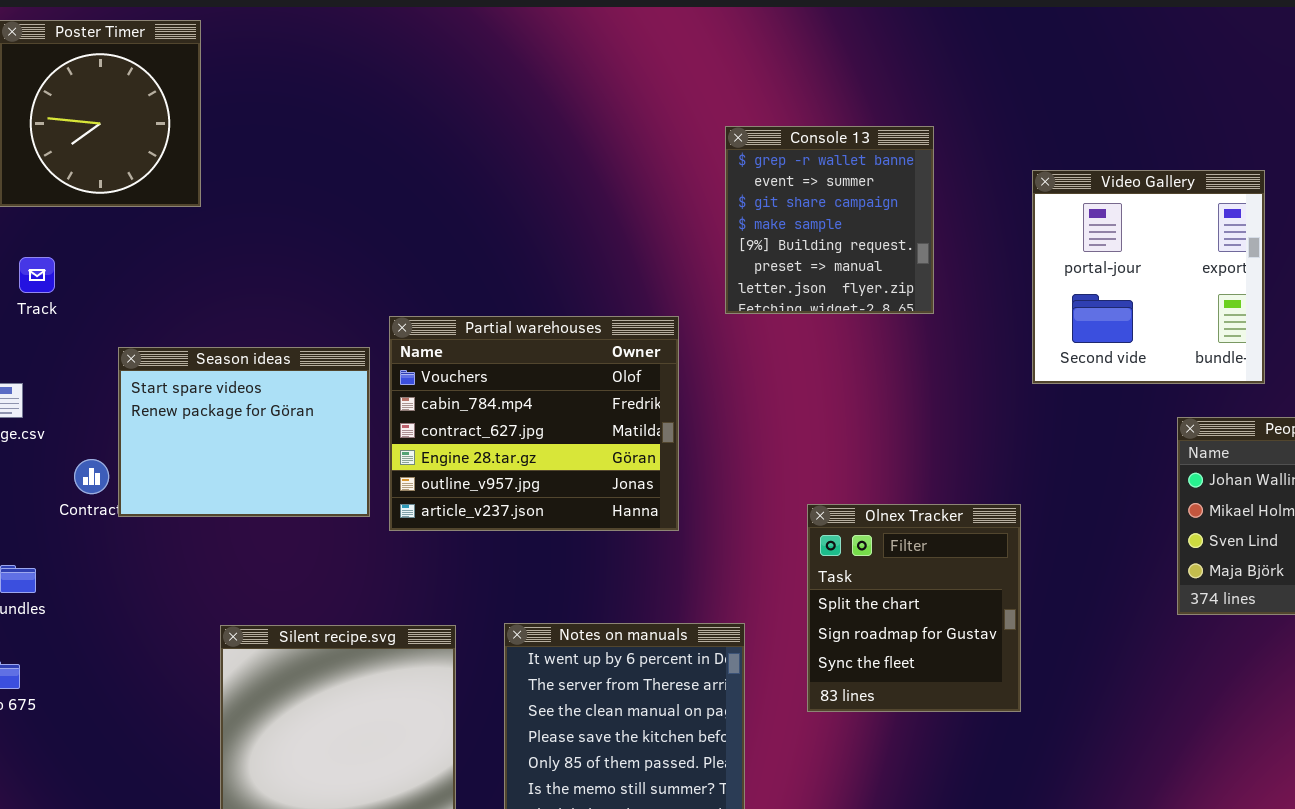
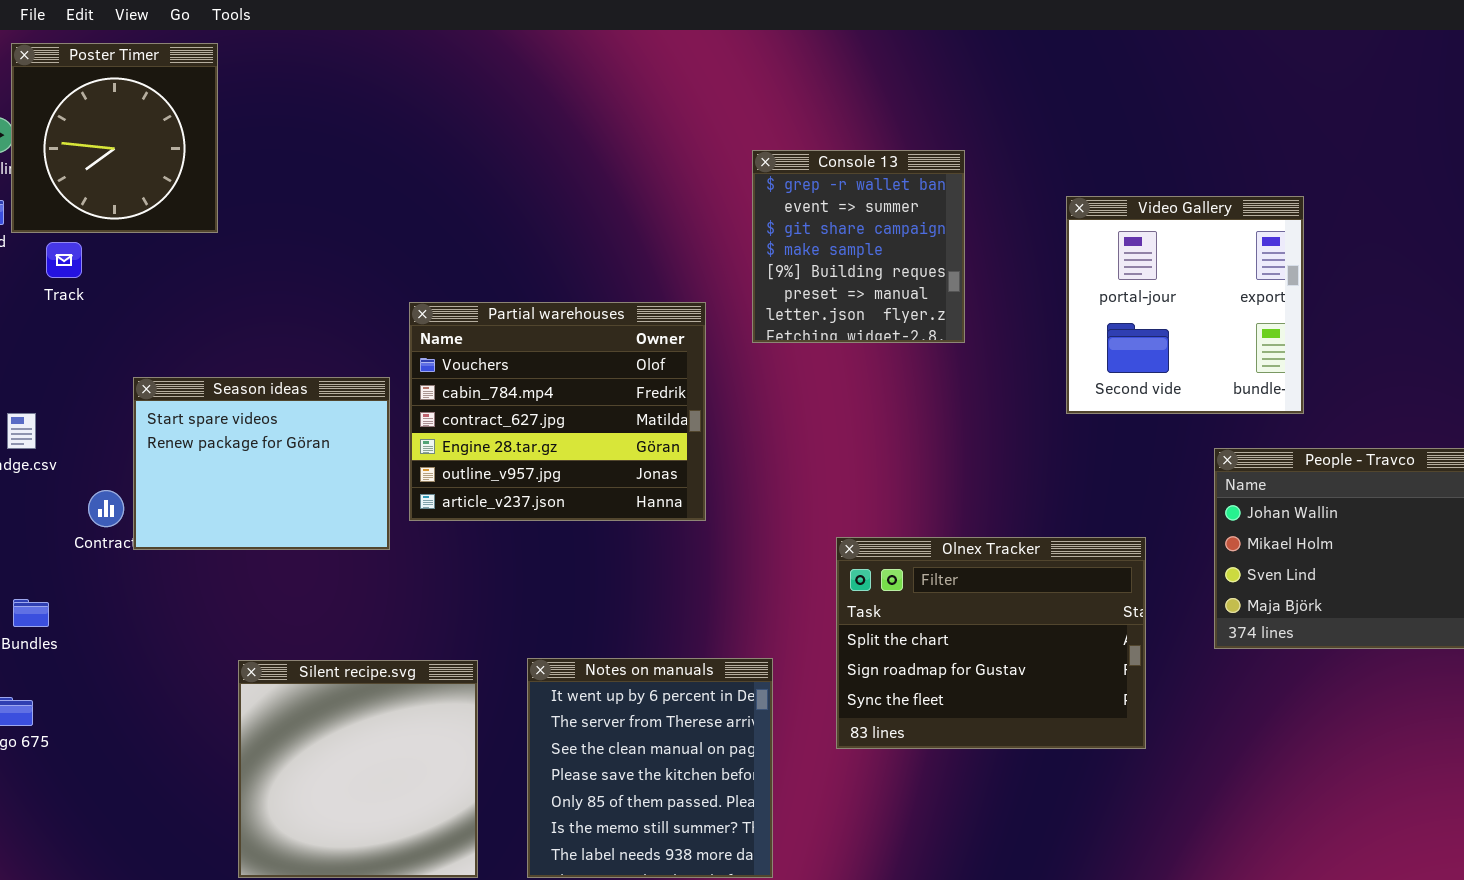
Track: [19,257,55,293] -> [46,242,82,278], moved
Partial warehouses: [389,316,679,531] -> [409,302,706,521], moved
Olnex Tracker: [807,504,1021,712] -> [836,537,1146,749], resized

